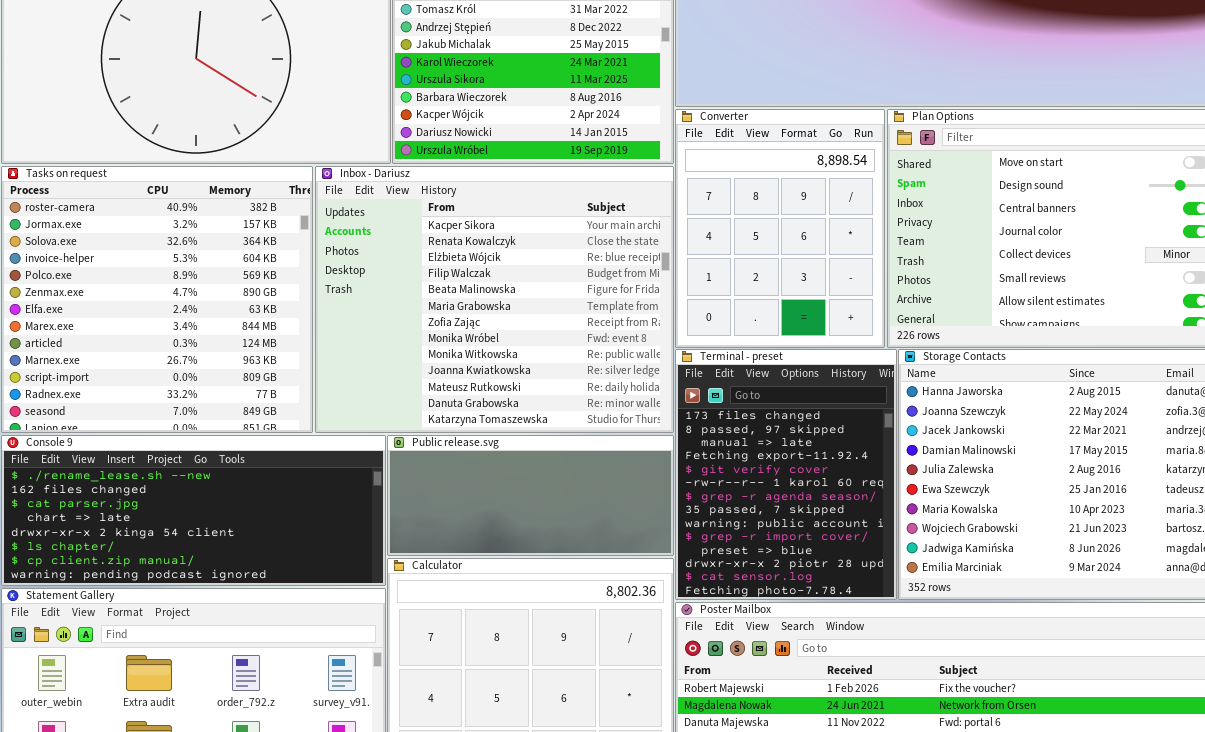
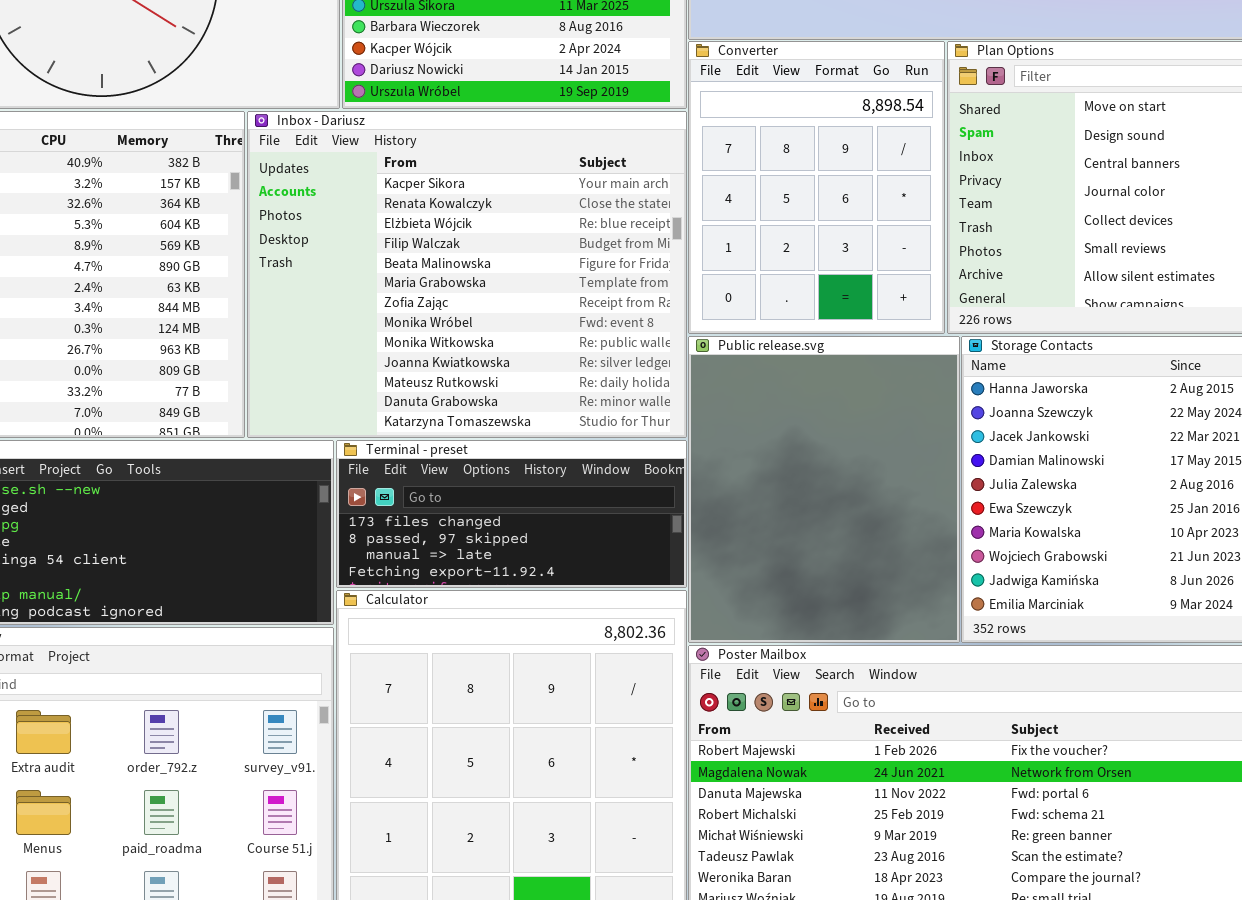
Terminal - preset: [675,349,897,600] -> [336,440,687,588], moved, resized
Public release.svg: [387,435,674,556] -> [688,336,960,643], moved, resized

